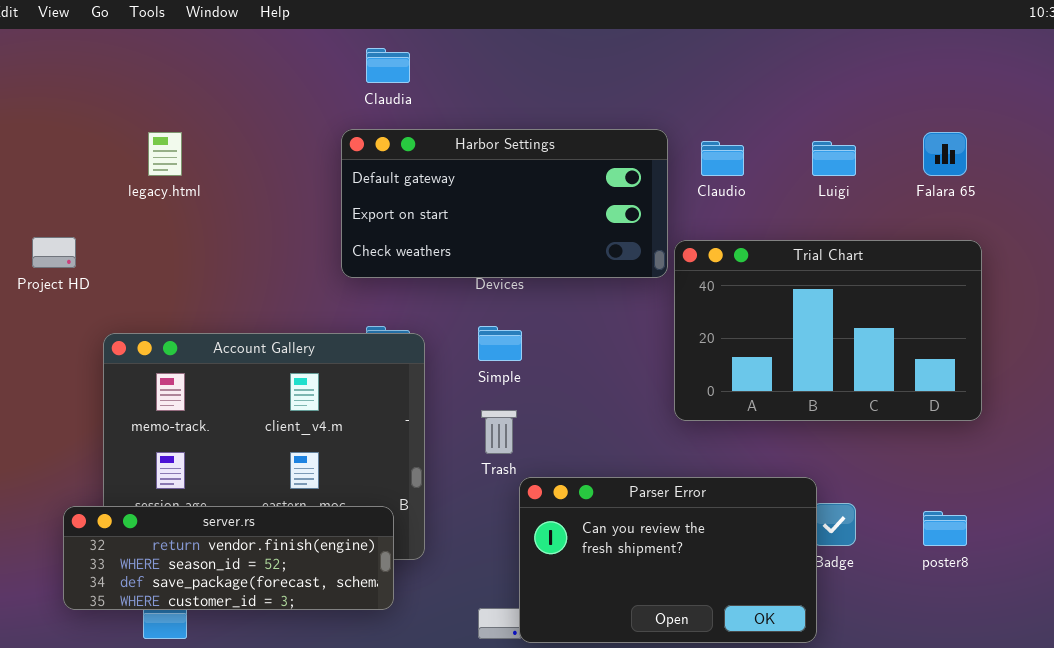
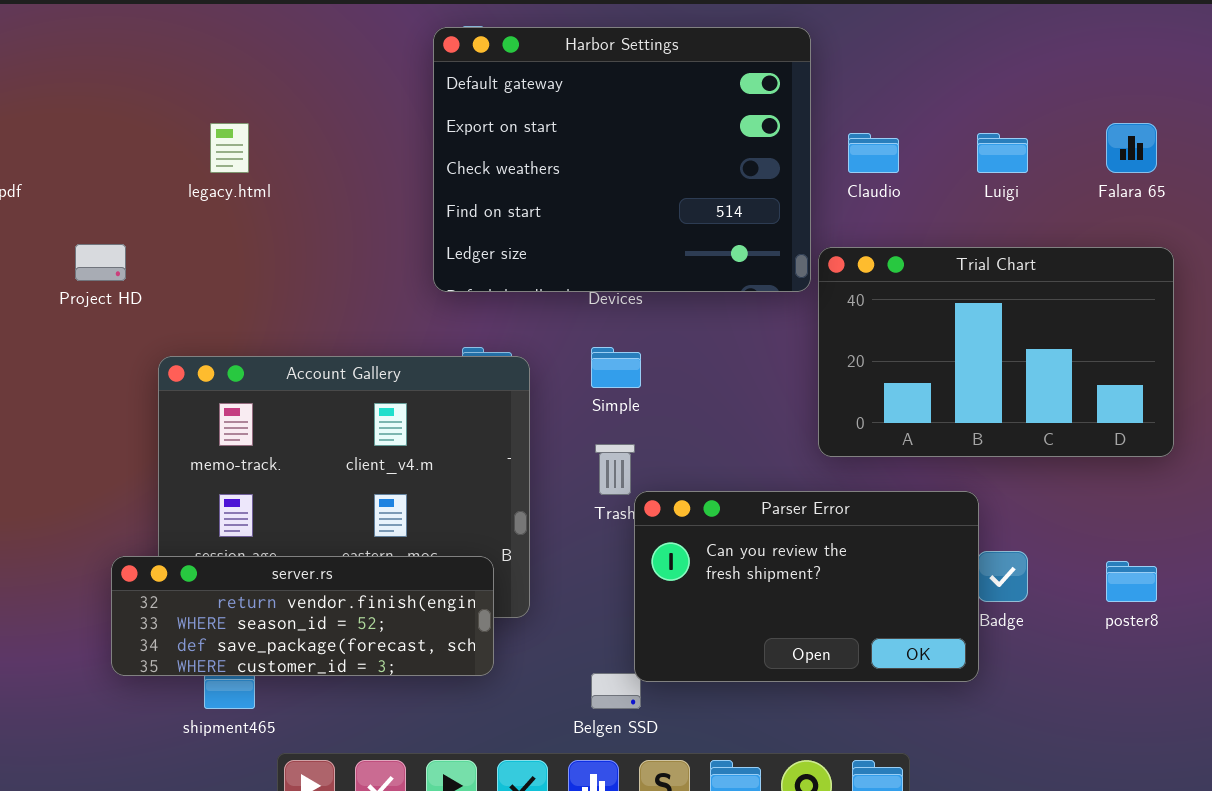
Harbor Settings: [341,129,668,278] -> [433,27,811,292], resized
Parser Error: [519,477,817,643] -> [634,491,979,682], moved

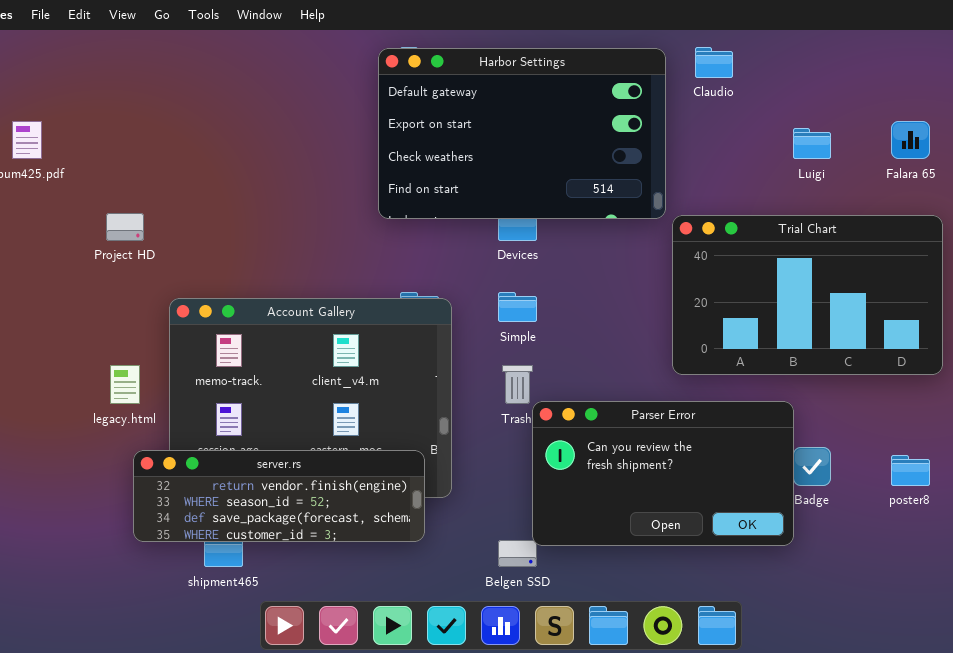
Harbor Settings: [433,27,811,292] -> [378,48,666,219], resized
legacy.html: [210,123,249,173] -> [110,365,140,404], moved
Claudio: [848,133,899,173] -> [695,47,733,78], moved

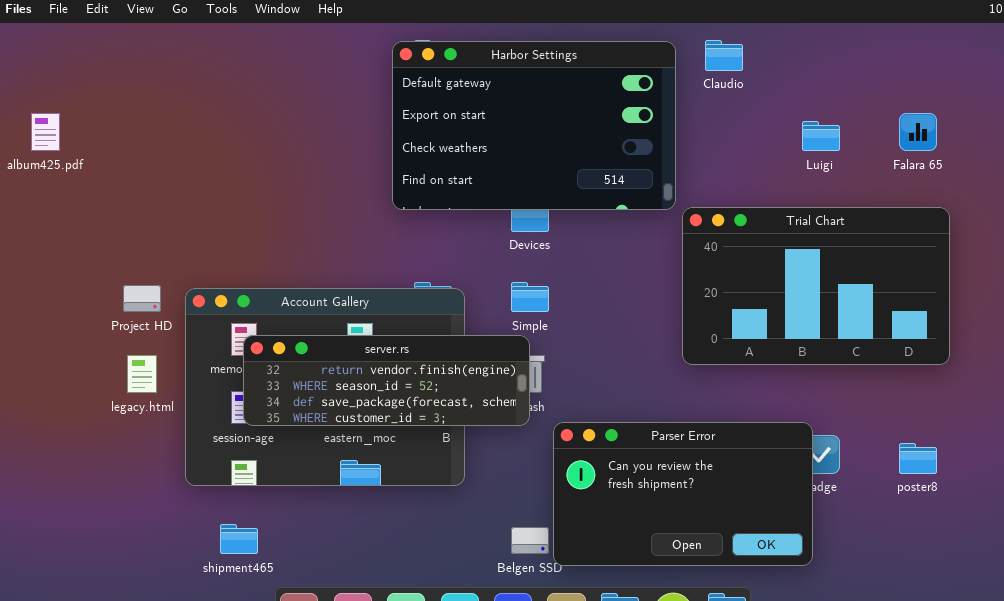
Project HD: [106,213,144,241] -> [123,285,161,312], moved
Parser Error: [532,401,794,546] -> [553,422,813,566], moved
server.rs: [133,450,425,542] -> [243,335,530,426], moved

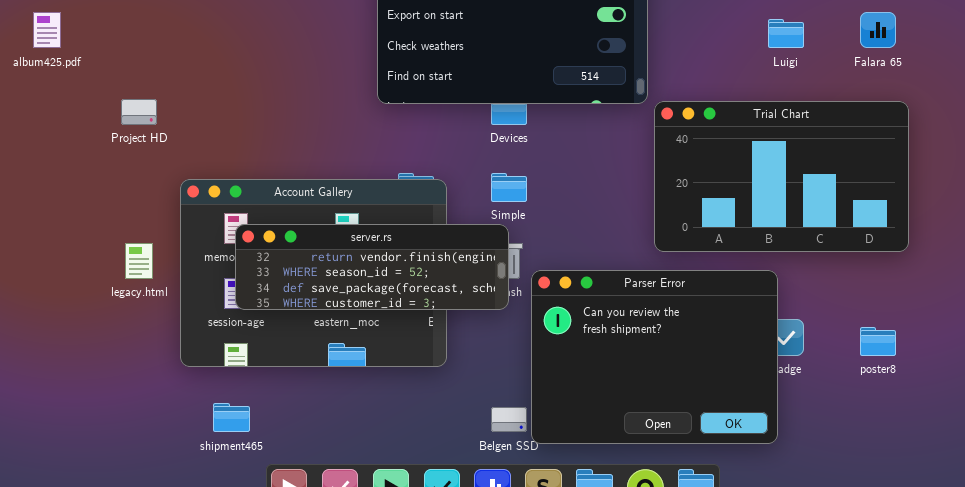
Project HD: [123,285,161,312] -> [121,99,157,125], moved
Parser Error: [553,422,813,566] -> [531,270,778,444], resized

